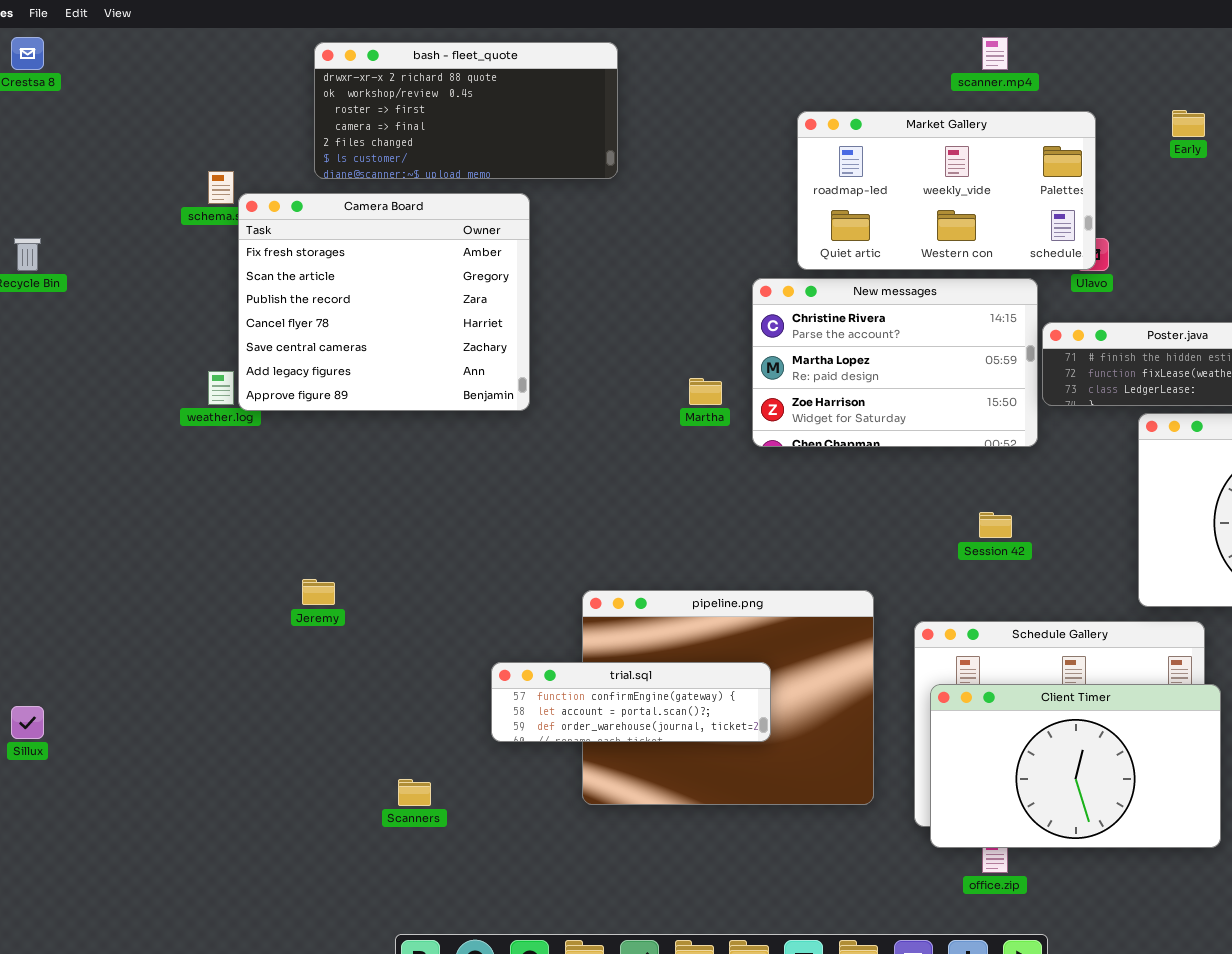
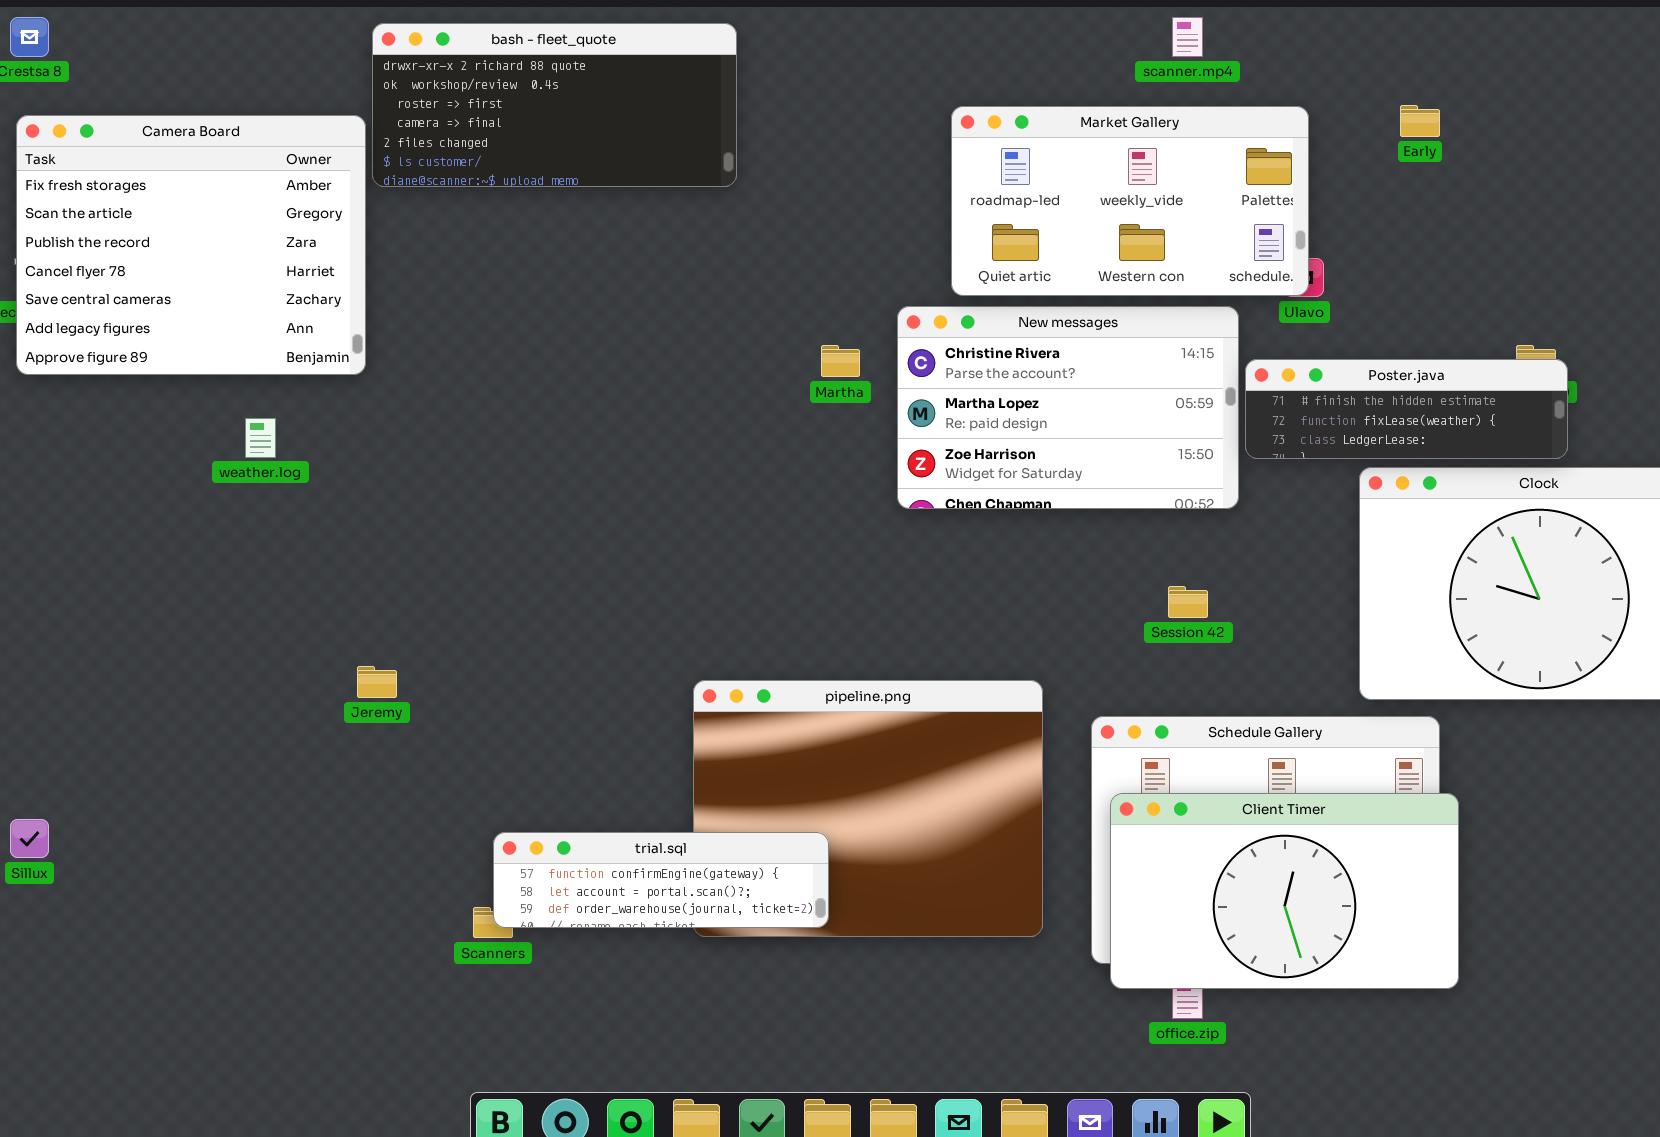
Camera Board: [238,193,530,411] -> [16,115,366,375], moved
Martha: [689,378,722,405] -> [821,345,860,377], moved
trial.sql: [491,662,771,742] -> [493,832,829,928], moved

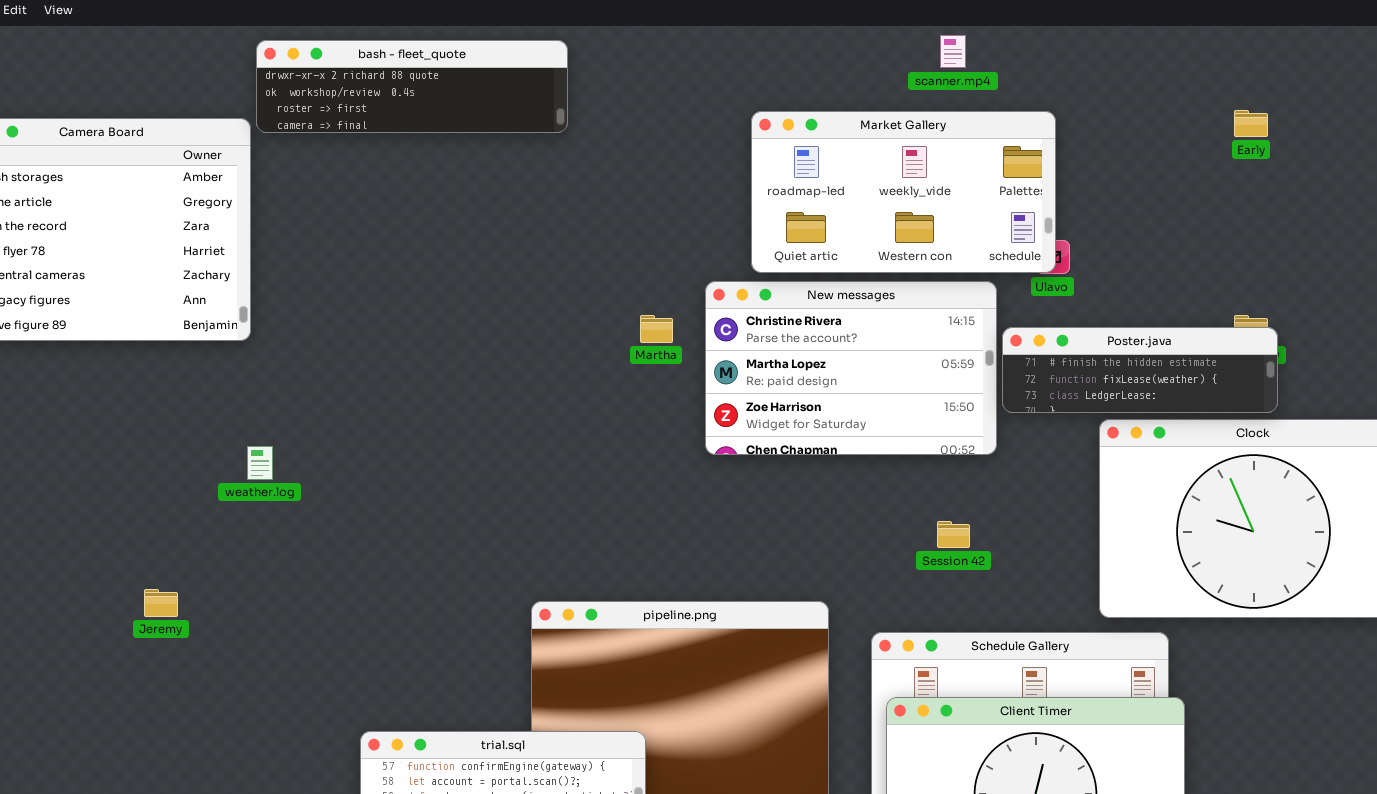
bash - fleet_quote: [372,23,737,187] -> [256,40,568,133], resized
Early: [1400,105,1440,137] -> [1234,110,1268,137], moved
weather.log: [245,418,276,458] -> [247,446,273,480], moved
Jeremy: [357,666,397,698] -> [144,589,178,617], moved

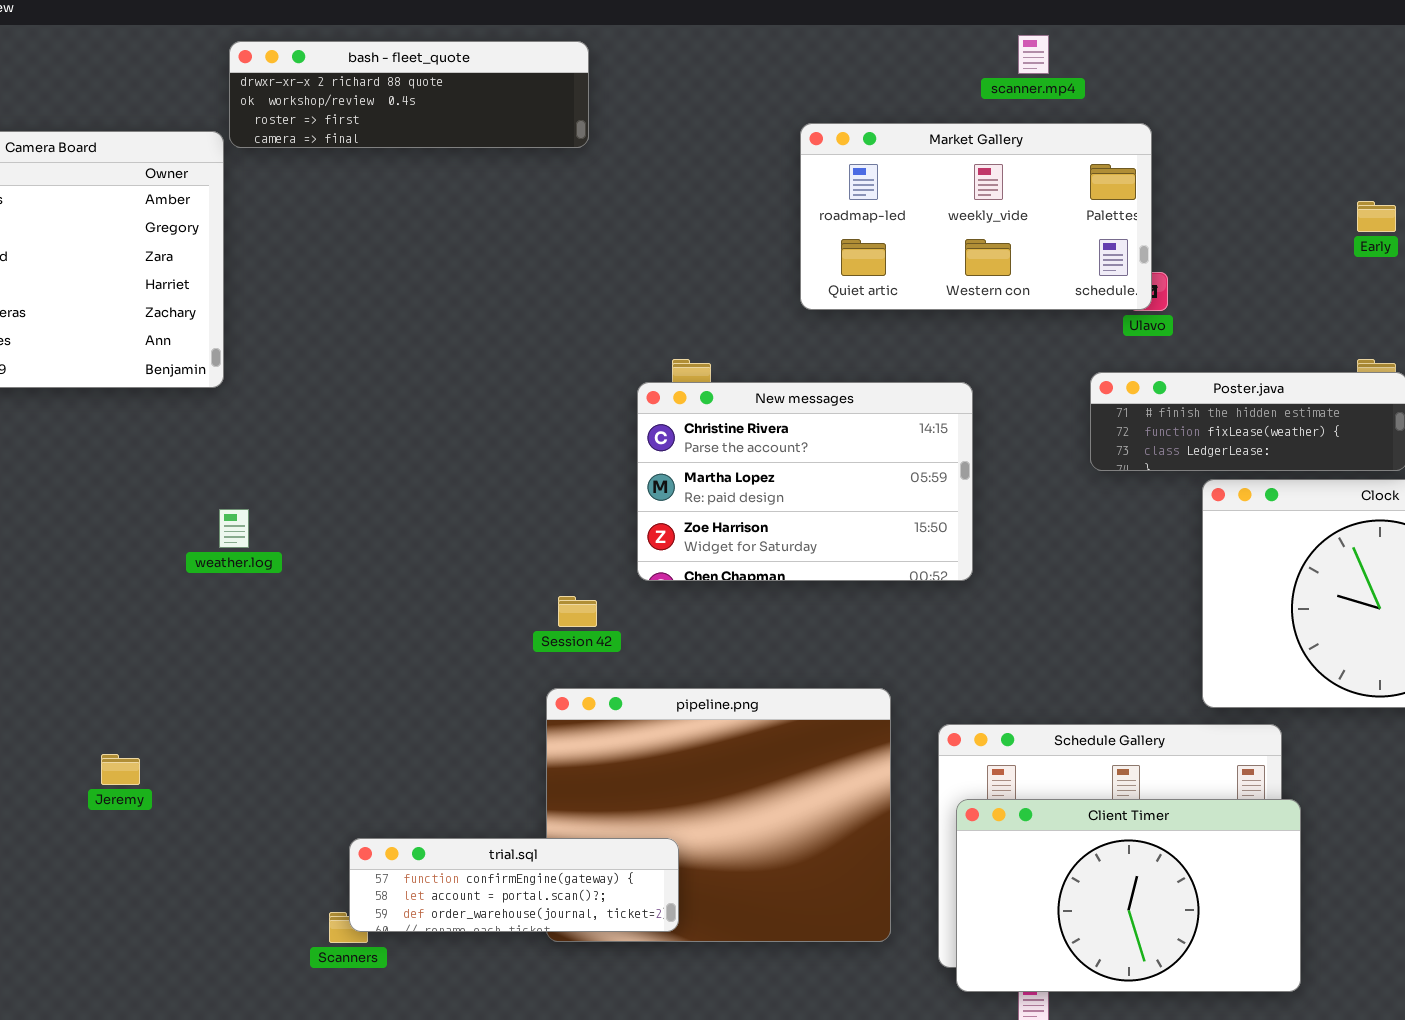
Early: [1234,110,1268,137] -> [1357,201,1396,232], moved
New messages: [705,281,997,455] -> [637,382,973,581], moved
Session 42: [937,521,970,548] -> [558,596,597,627], moved
Jeremy: [144,589,178,617] -> [101,754,140,785], moved

